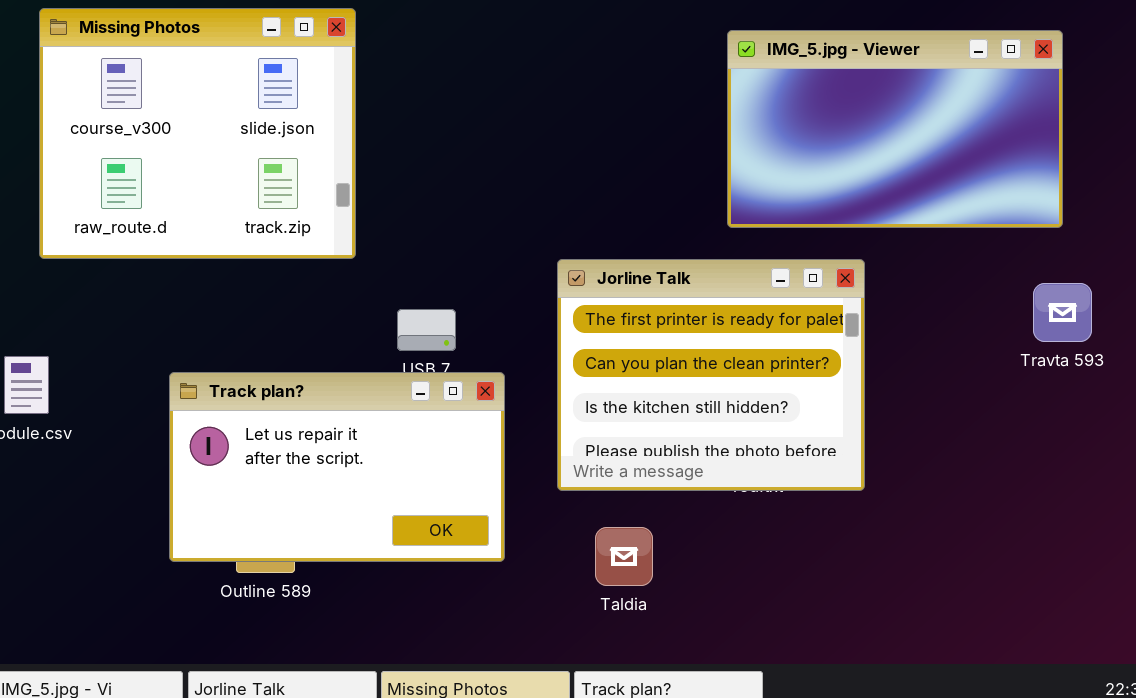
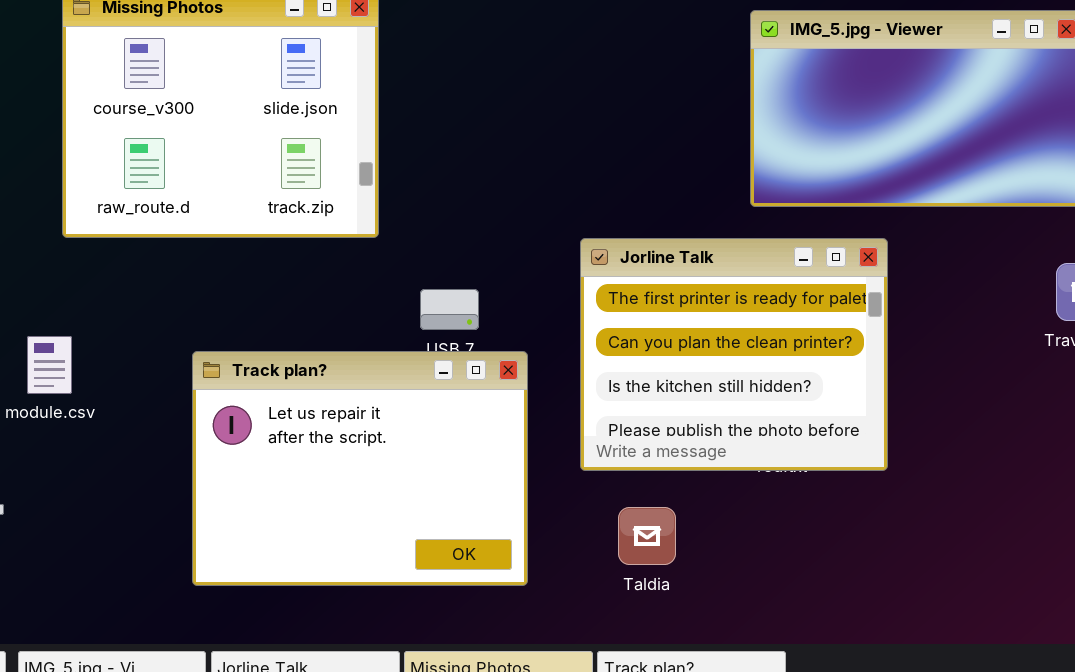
Track plan?: [169,372,505,562] -> [192,351,528,586], resized

